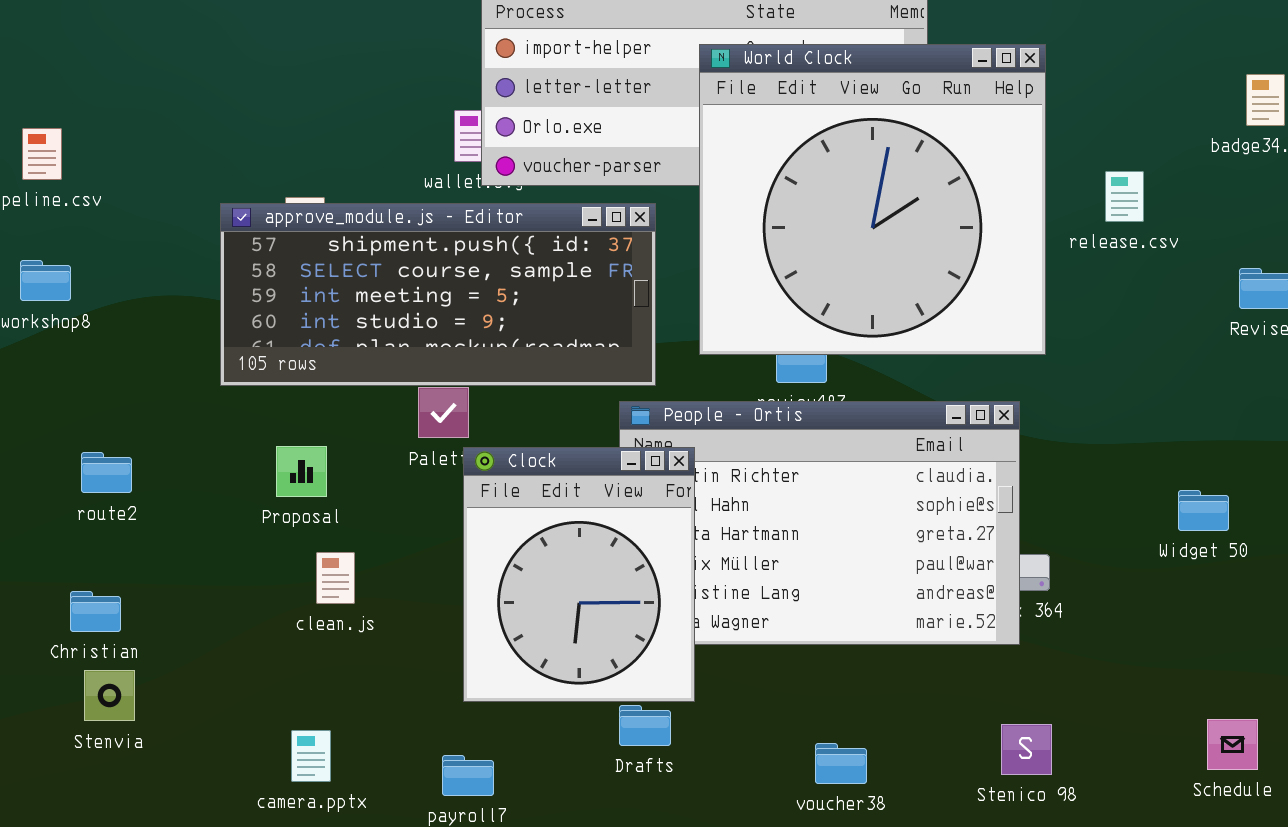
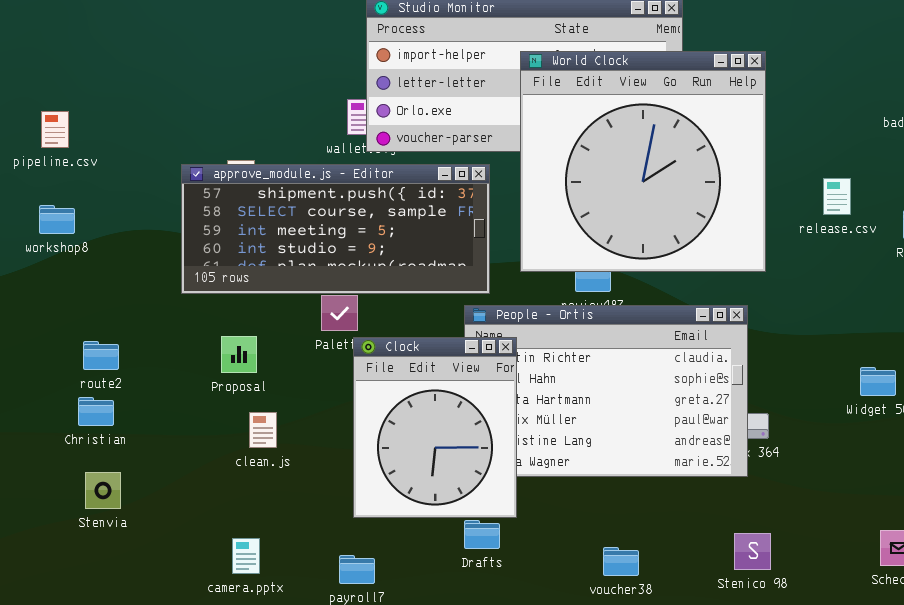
release.csv: [1105,171,1144,222] -> [823,178,851,215], moved
Christian: [70,591,121,632] -> [78,397,114,426], moved
Stenvia: [84,670,135,721] -> [85,472,121,509], moved

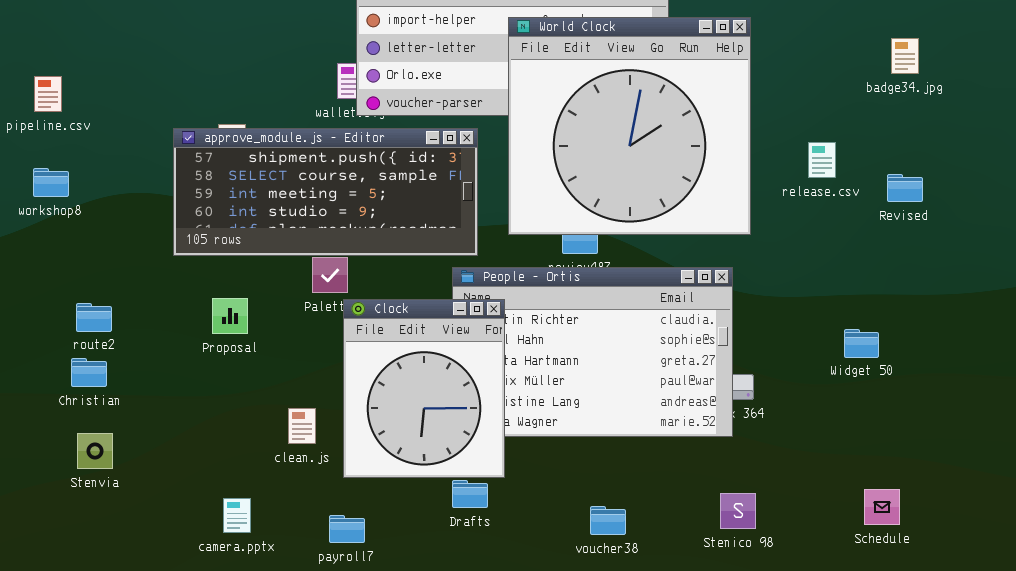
clean.js: [249,412,277,448] -> [288,408,316,444], moved

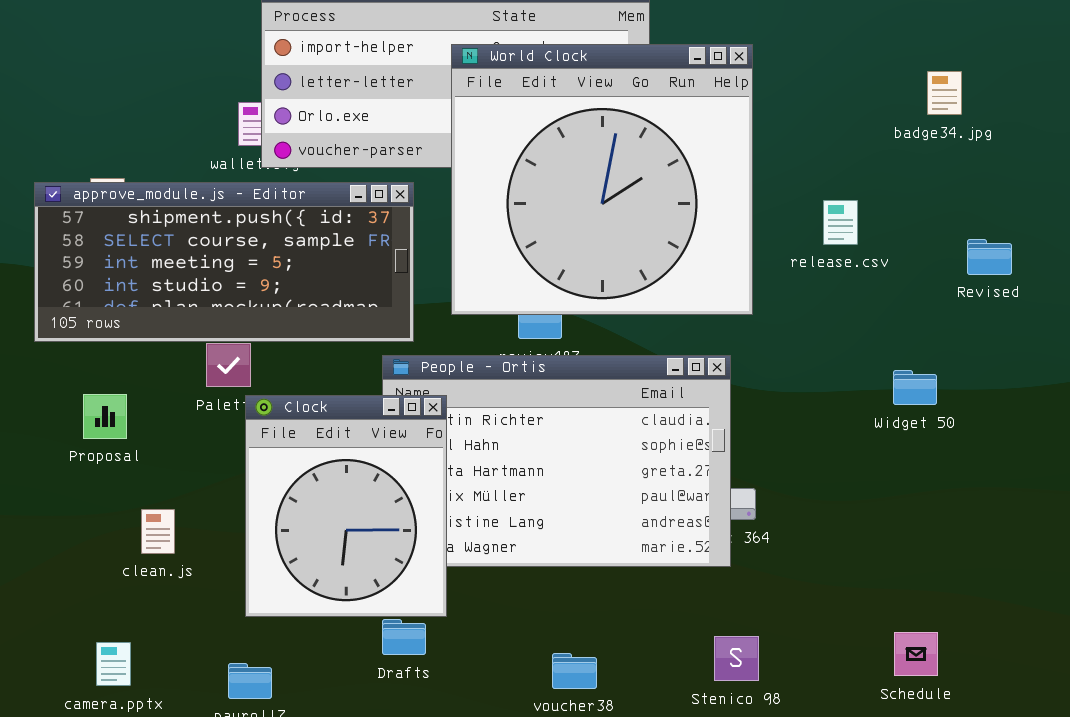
Revised: [887,174,923,202] -> [967,239,1012,275], moved
Widget 50: [844,329,879,358] -> [893,370,937,405], moved
clean.js: [288,408,316,444] -> [141,509,175,554], moved

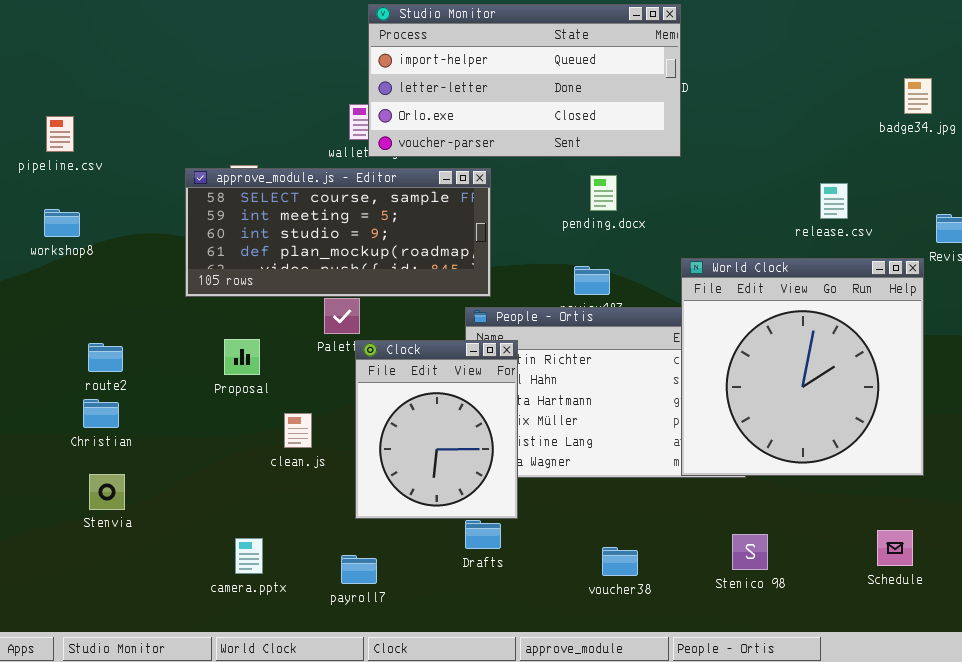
World Clock: [451,44,753,315] -> [681,258,924,476], moved
approve_module.js - Editor: [34,182,414,342] -> [185,168,491,297], scrolled down 1 row
clean.js: [141,509,175,554] -> [284,413,312,448], moved

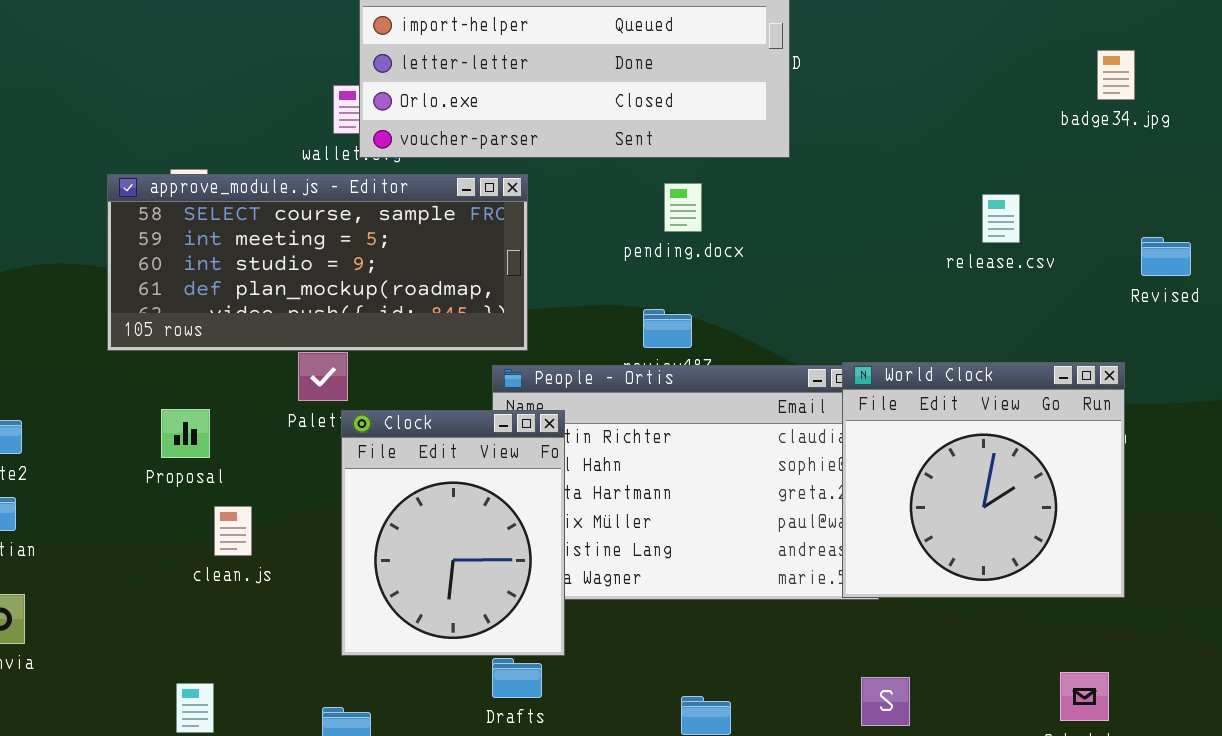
World Clock: [681,258,924,476] -> [842,362,1125,598], resized
clean.js: [284,413,312,448] -> [214,506,252,556], moved

